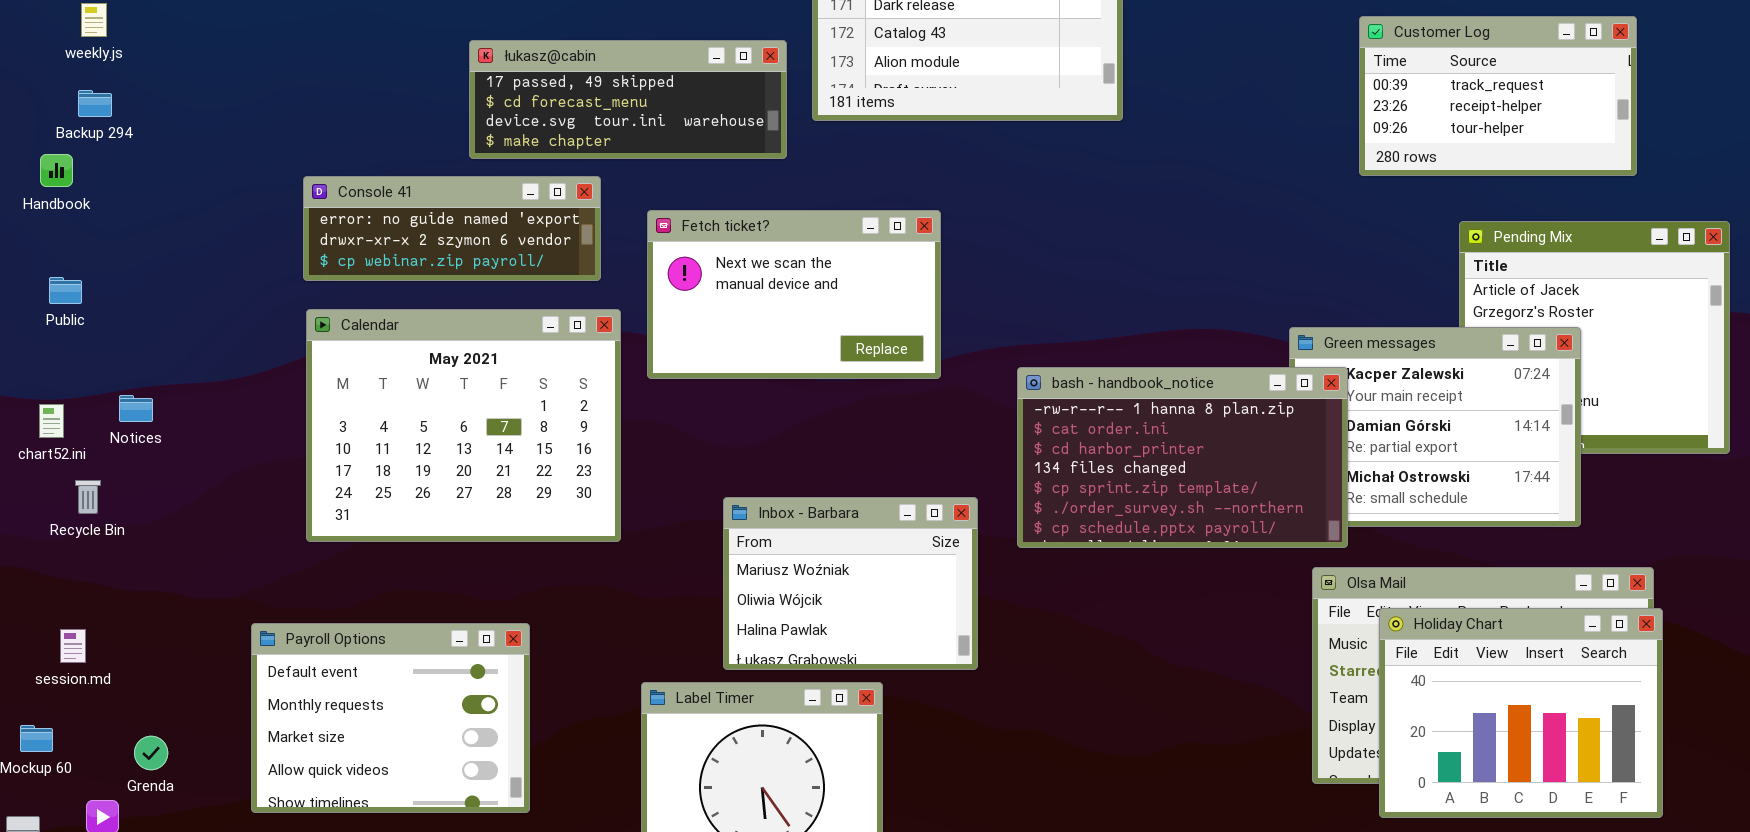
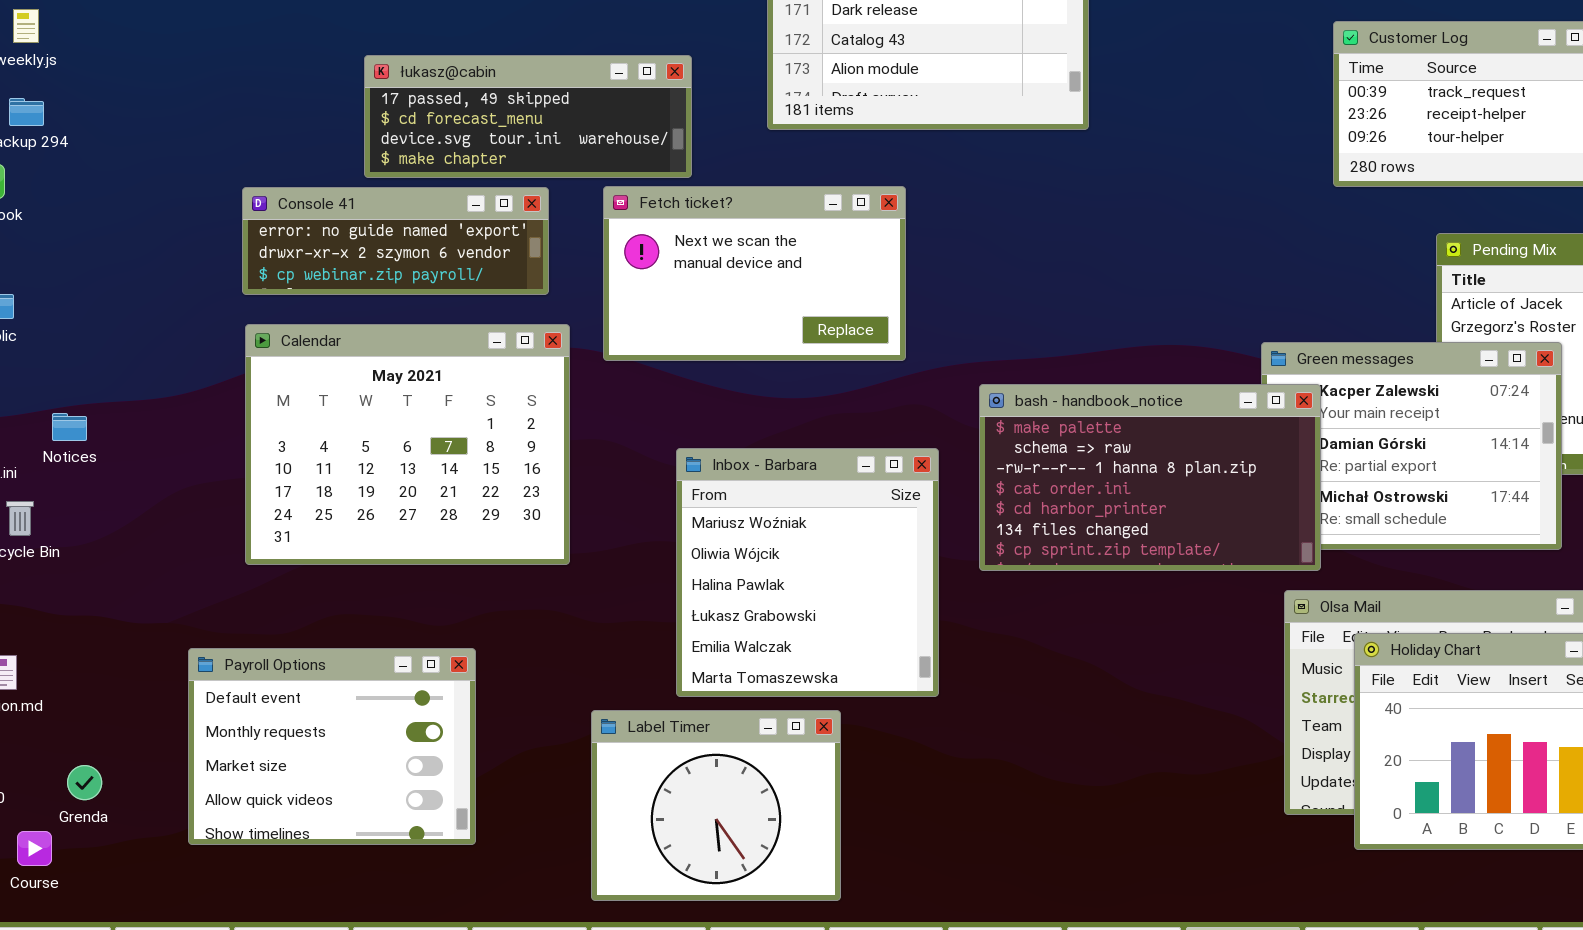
łukasz@cabin: [469,40,787,159] -> [364,55,692,178], moved
Fetch ticket?: [647,210,941,379] -> [603,186,906,361], moved
bash - handbook_notice: [1017,367,1348,548] -> [979,384,1321,571], scrolled up 2 rows
Inbox - Barbara: [723,497,978,670] -> [676,448,939,697], resized

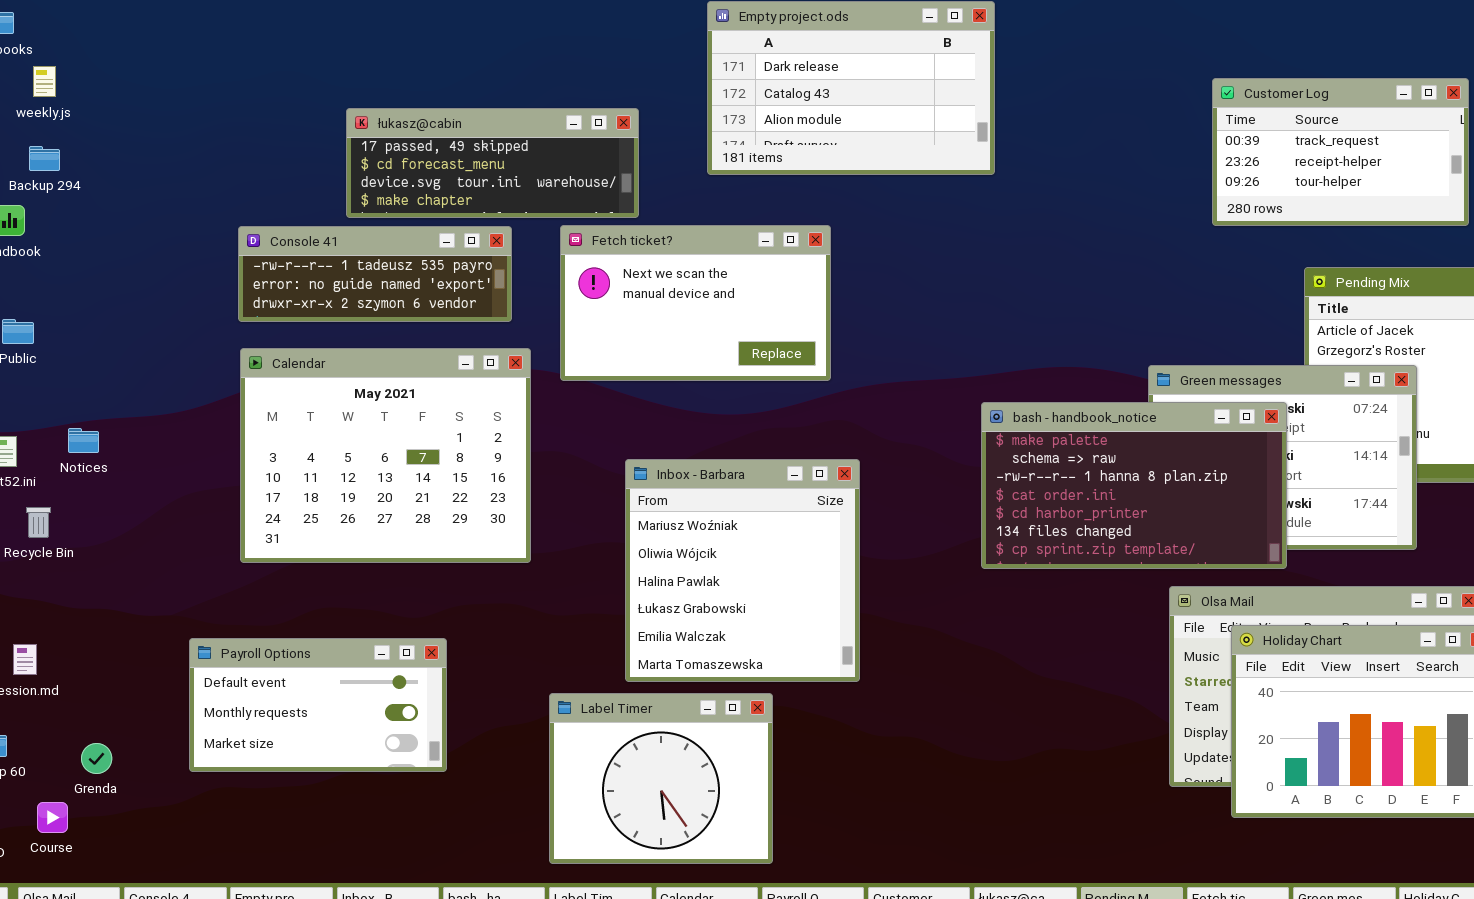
Console 41: [242,187,549,295] -> [238,226,512,322], scrolled up 1 row
bash - handbook_notice: [979,384,1321,571] -> [981,402,1287,569], moved
Payroll Options: [188,648,476,845] -> [189,638,447,772], resized

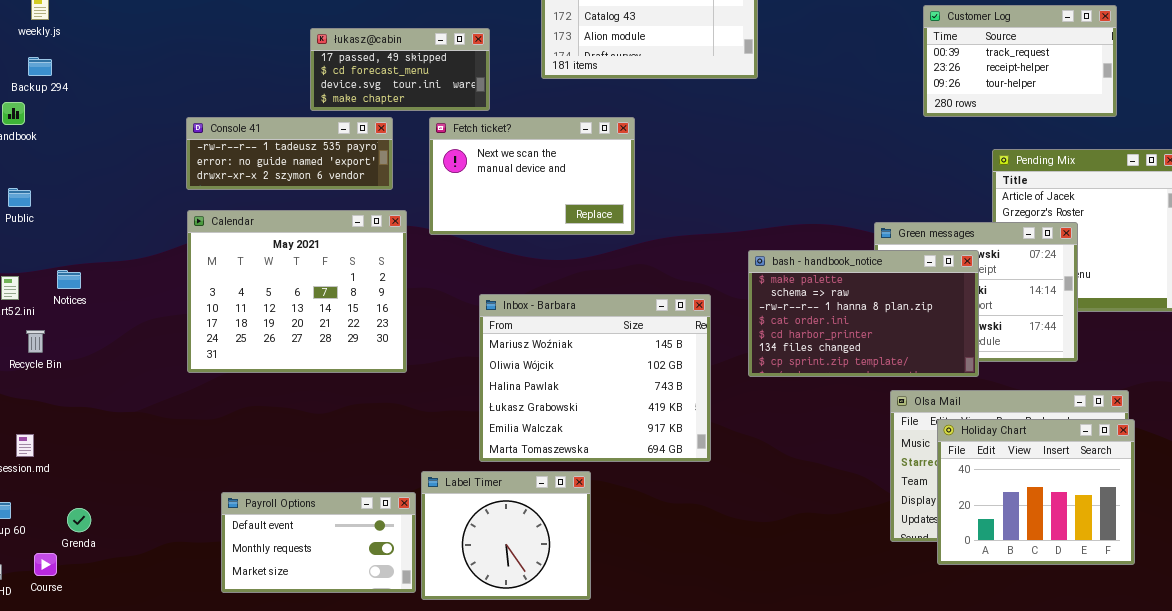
łukasz@cabin: [346,108,639,218] -> [310,28,490,111], resized
Inbox - Barbara: [625,459,860,682] -> [479,294,711,462], resized
Payroll Options: [189,638,447,772] -> [221,492,416,593], moved

